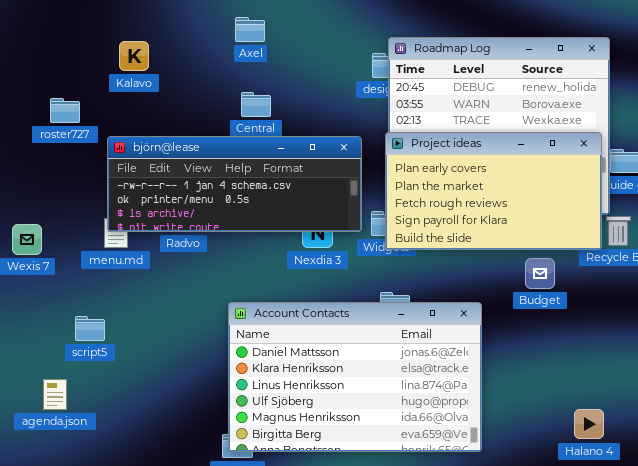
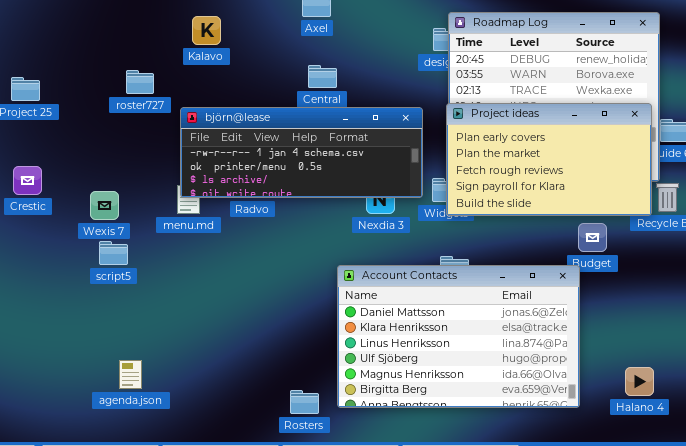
Account Contacts: [228,302,482,452] -> [337,265,580,408], moved
script5: [75,316,105,341] -> [99,241,128,265], moved
agenda.json: [43,379,67,410] -> [119,360,142,389], moved

